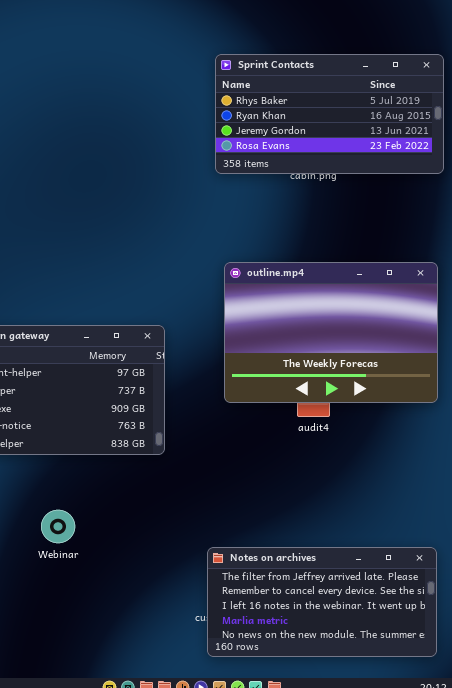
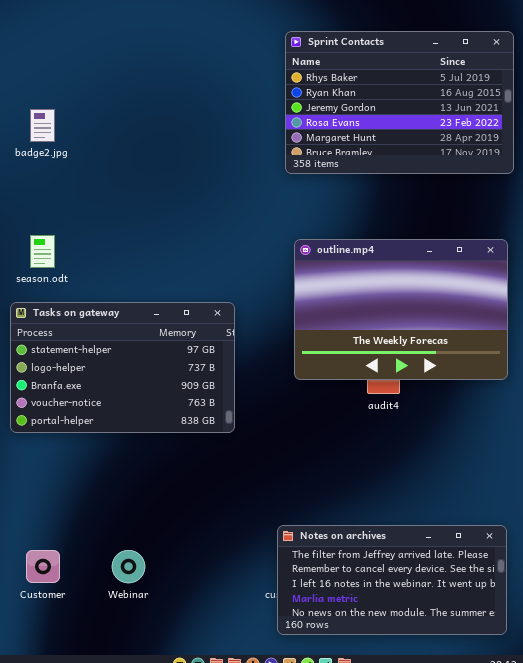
Sprint Contacts: [215,54,444,174] -> [285,31,514,174], resized
Webinar: [41,510,75,543] -> [112,550,145,583], moved

